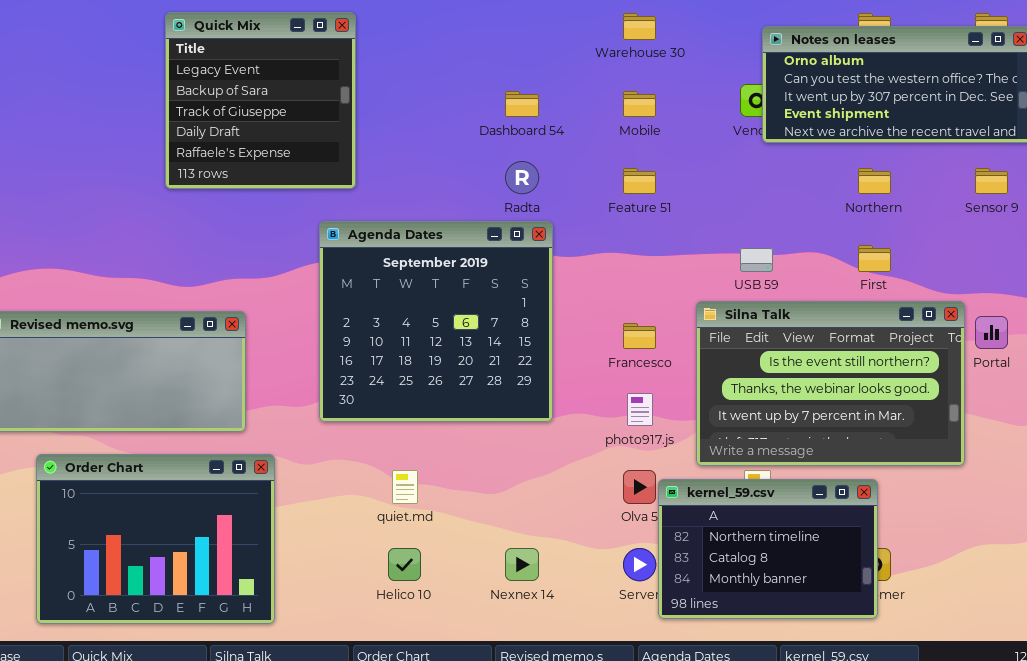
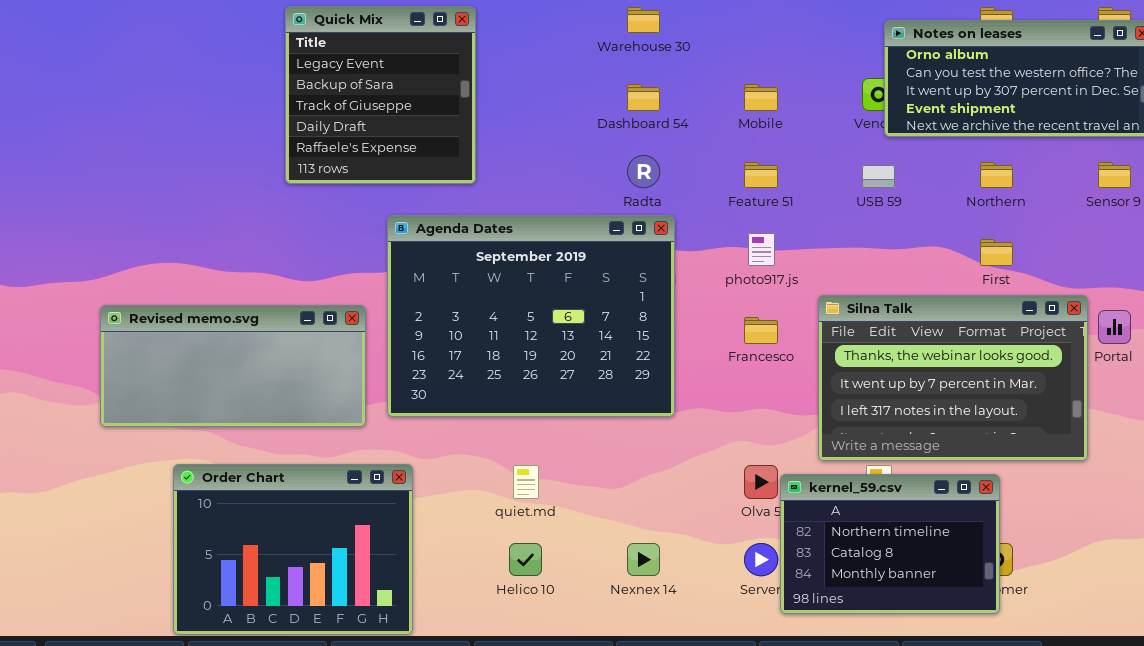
Warehouse 30: [623,13,656,40] -> [627,7,660,33], moved
Agenda Dates: [319,221,553,422] -> [387,215,675,417], resized
USB 59: [740,248,773,272] -> [862,165,895,188], moved
Silna Talk: [696,301,965,466] -> [818,295,1088,461], scrolled down 1 row
photo917.js: [627,393,653,426] -> [748,233,775,266], moved
Order Chart: [36,454,275,624] -> [173,464,413,635], moved

